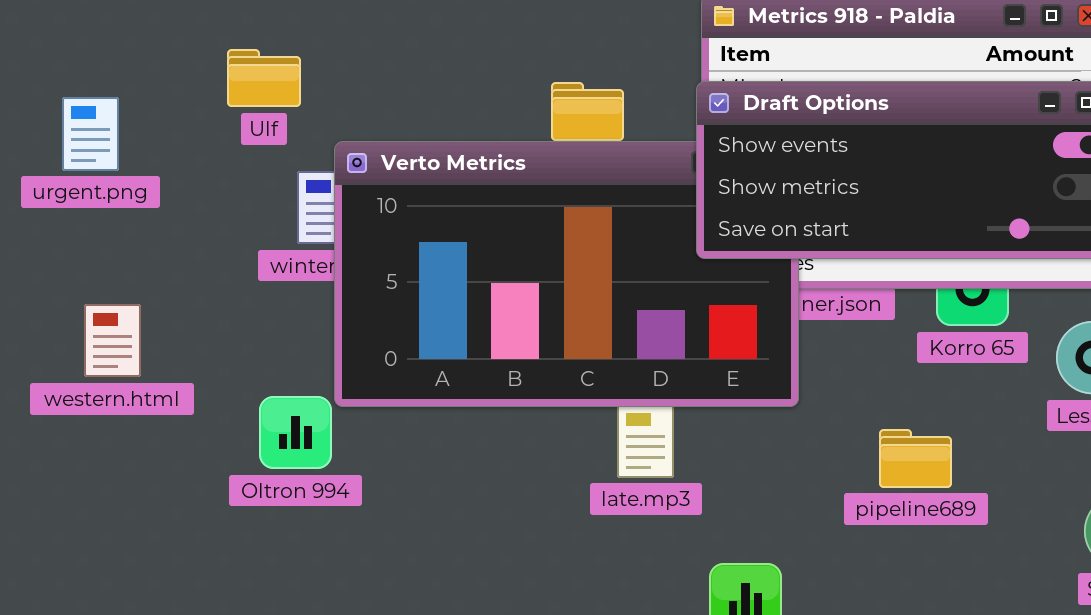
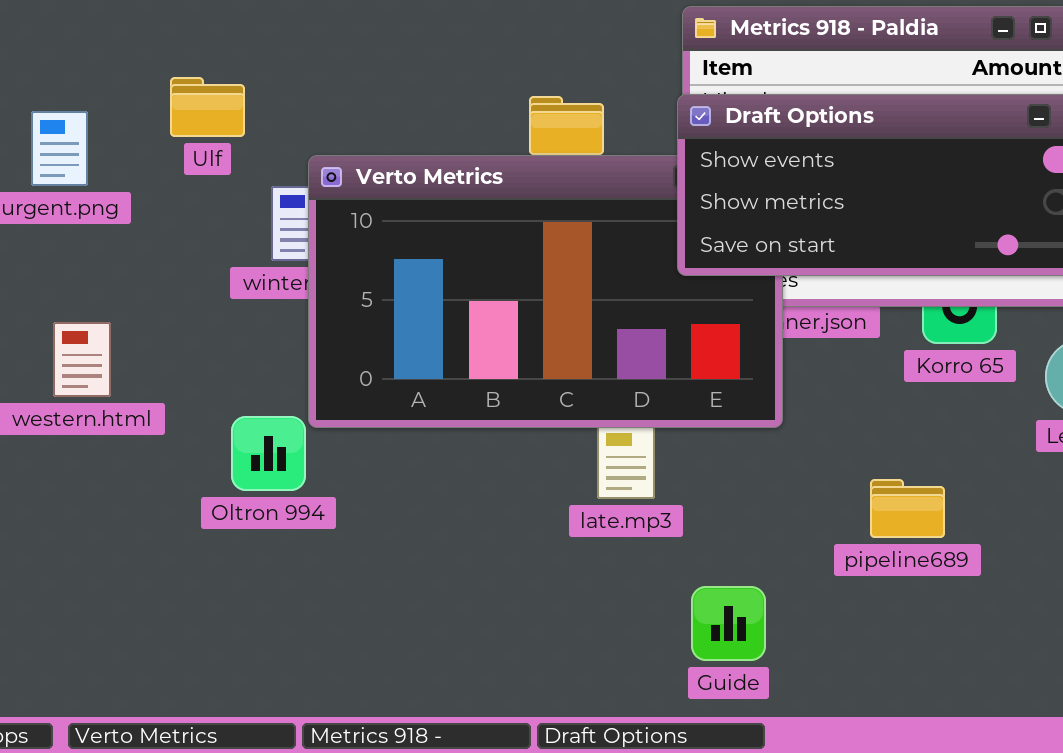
Ulf: [227,49,301,107] -> [170,77,245,137], moved
pipeline689: [879,429,952,488] -> [870,479,945,538], moved

